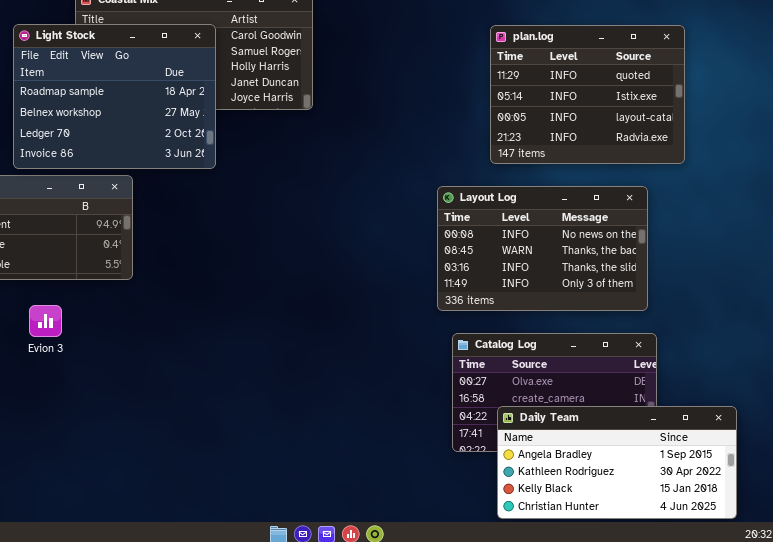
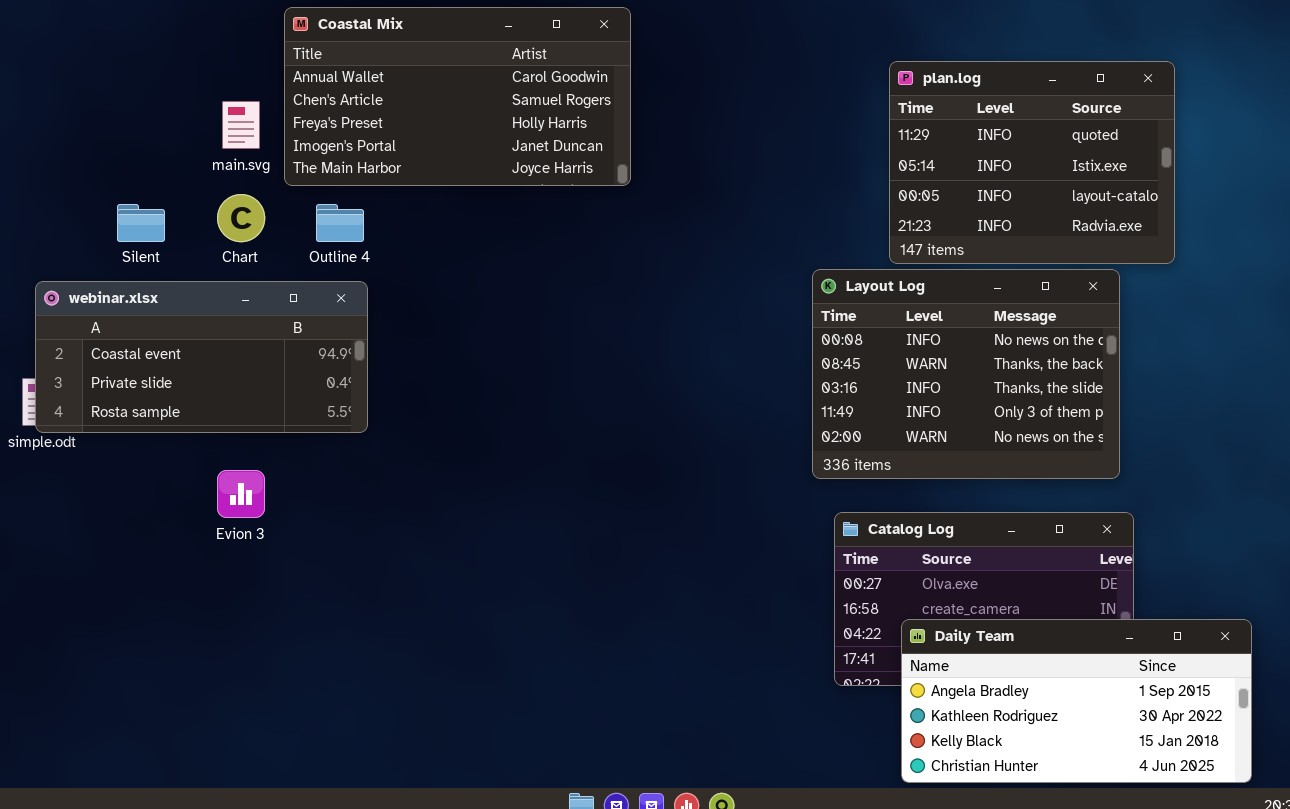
Light Stock: [13,24,216,169] -> none, closed
Layout Log: [437,186,648,311] -> [812,269,1120,479], resized

